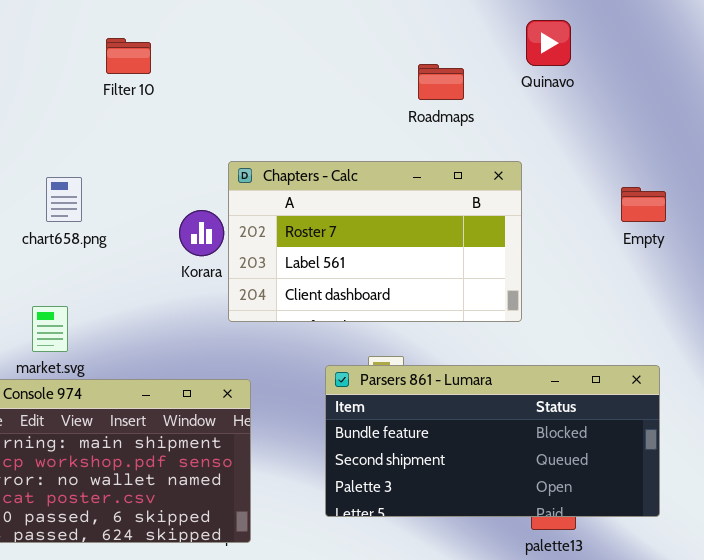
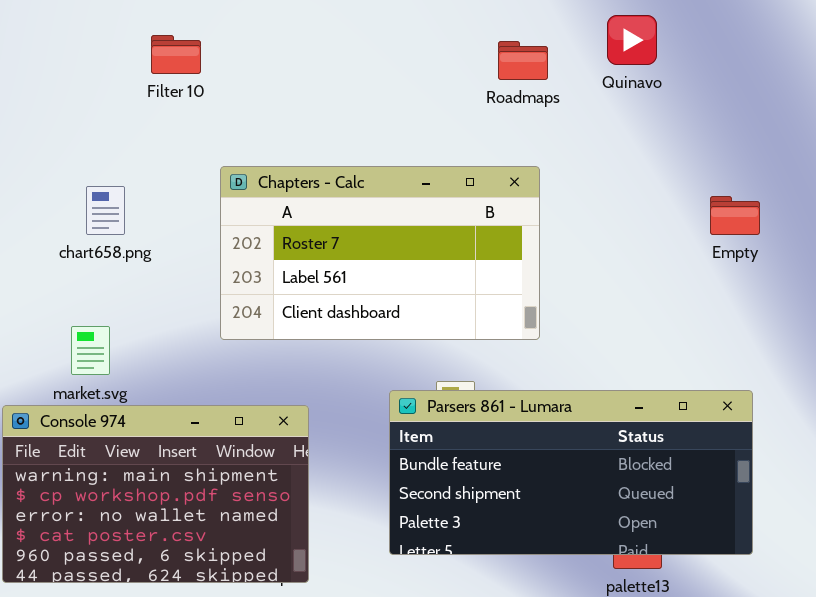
Roadmaps: [418,64,464,100] -> [498,41,548,80], moved
Chapters - Calc: [228,161,522,322] -> [220,166,540,340], moved

